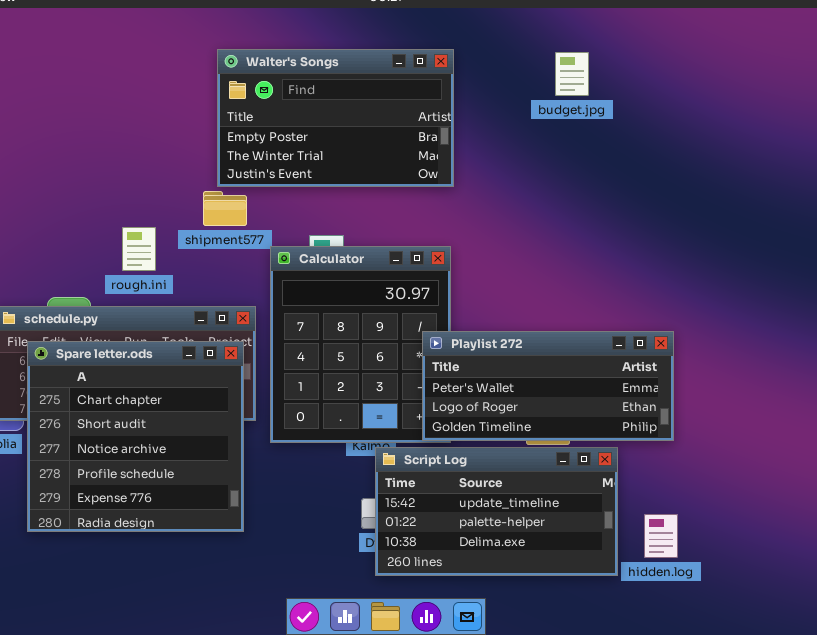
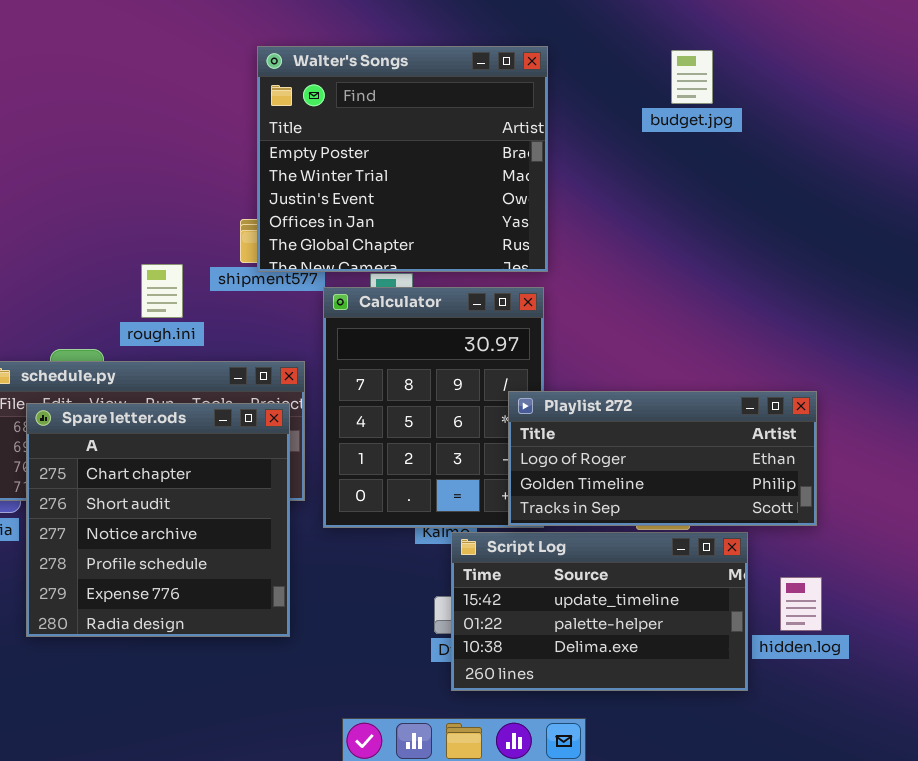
Walter's Songs: [217,49,454,187] -> [257,46,548,272], resized
Playlist 272: [422,331,674,441] -> [508,391,817,526], scrolled down 1 row
hidden.log: [644,514,678,558] -> [780,577,822,631], moved

